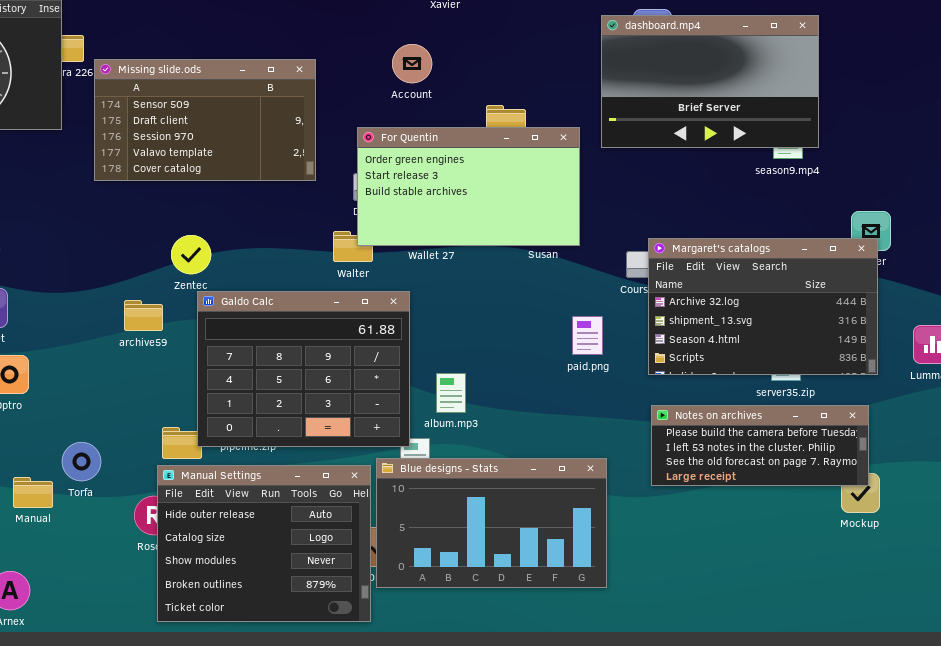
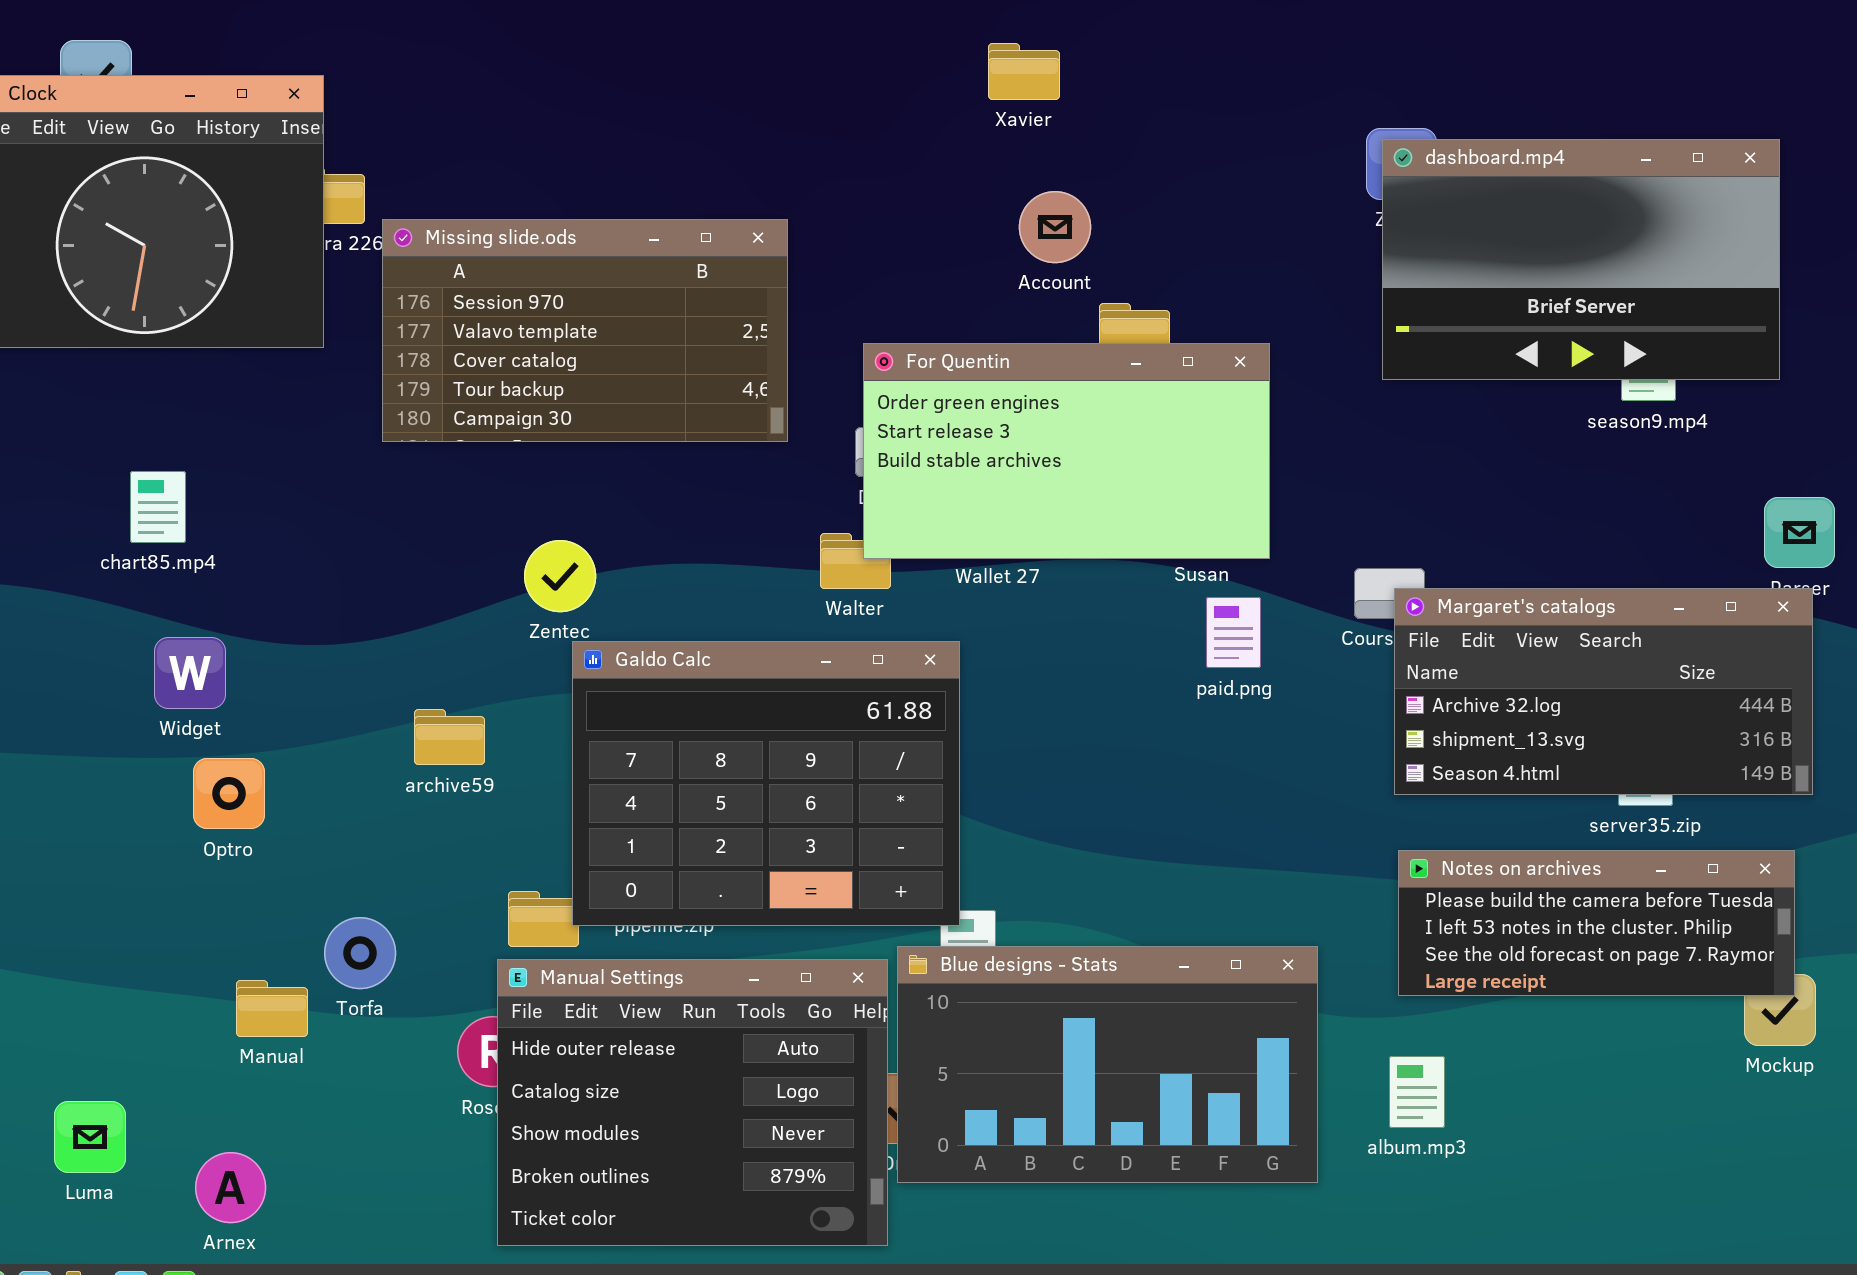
dashboard.mp4: [601,15,819,148] -> [1382,139,1780,380], moved
Account: [392,44,432,83] -> [1019,191,1091,263], moved
Missing slide.ods: [94,59,316,181] -> [382,219,788,442], scrolled down 2 rows
Margaret's catalogs: [648,238,878,375] -> [1394,588,1813,795], resized
archive59: [124,300,163,331] -> [414,709,485,765], moved
paid.png: [572,316,603,355] -> [1206,597,1261,668], moved
album.mp3: [436,373,466,413] -> [1389,1056,1445,1128], moved

